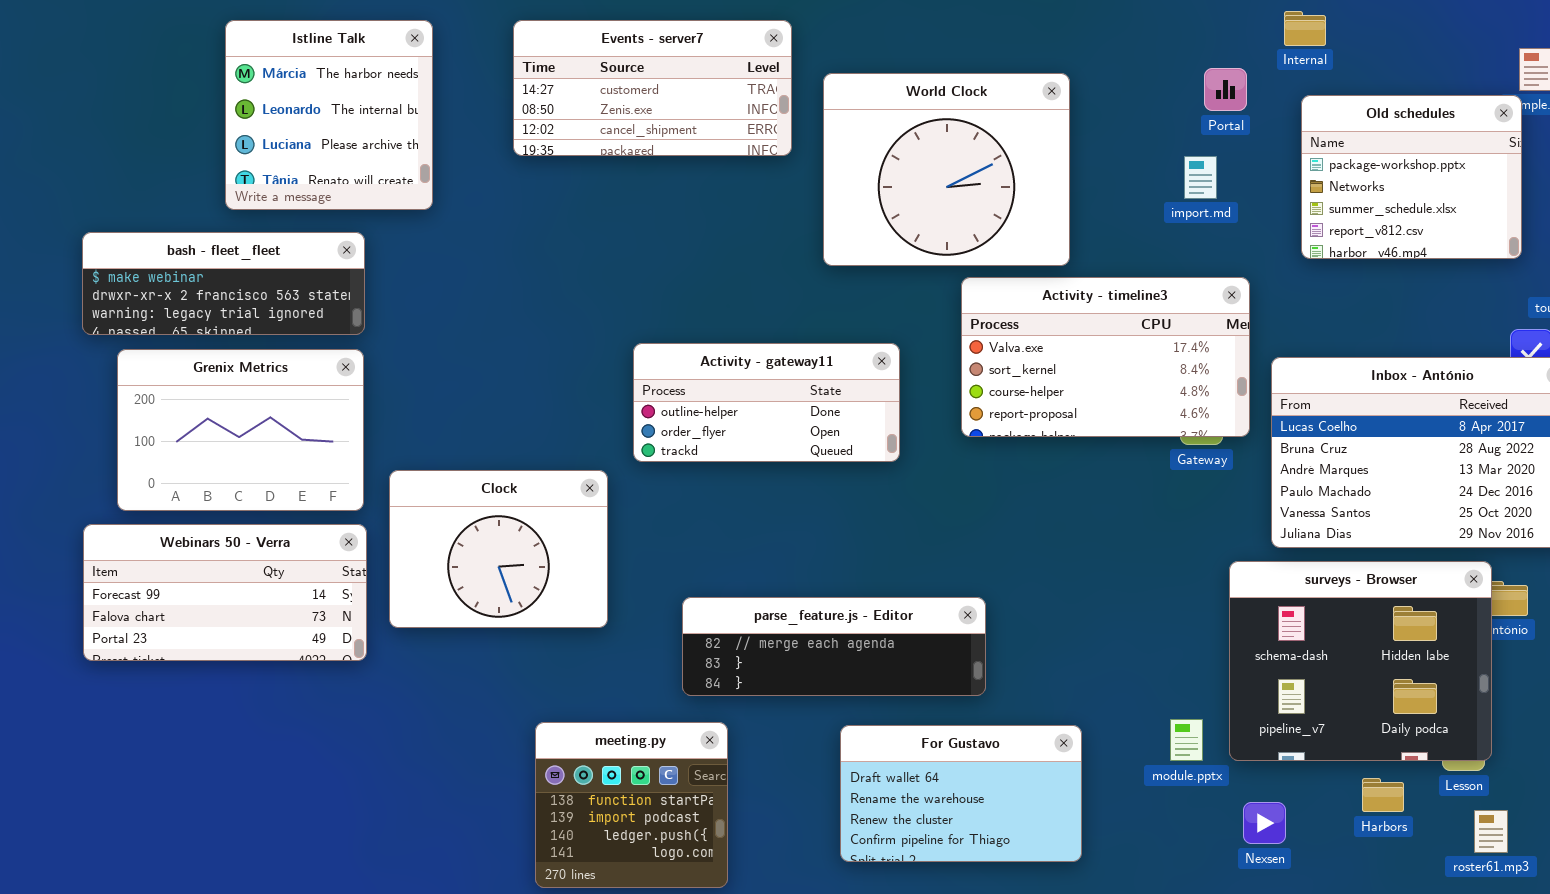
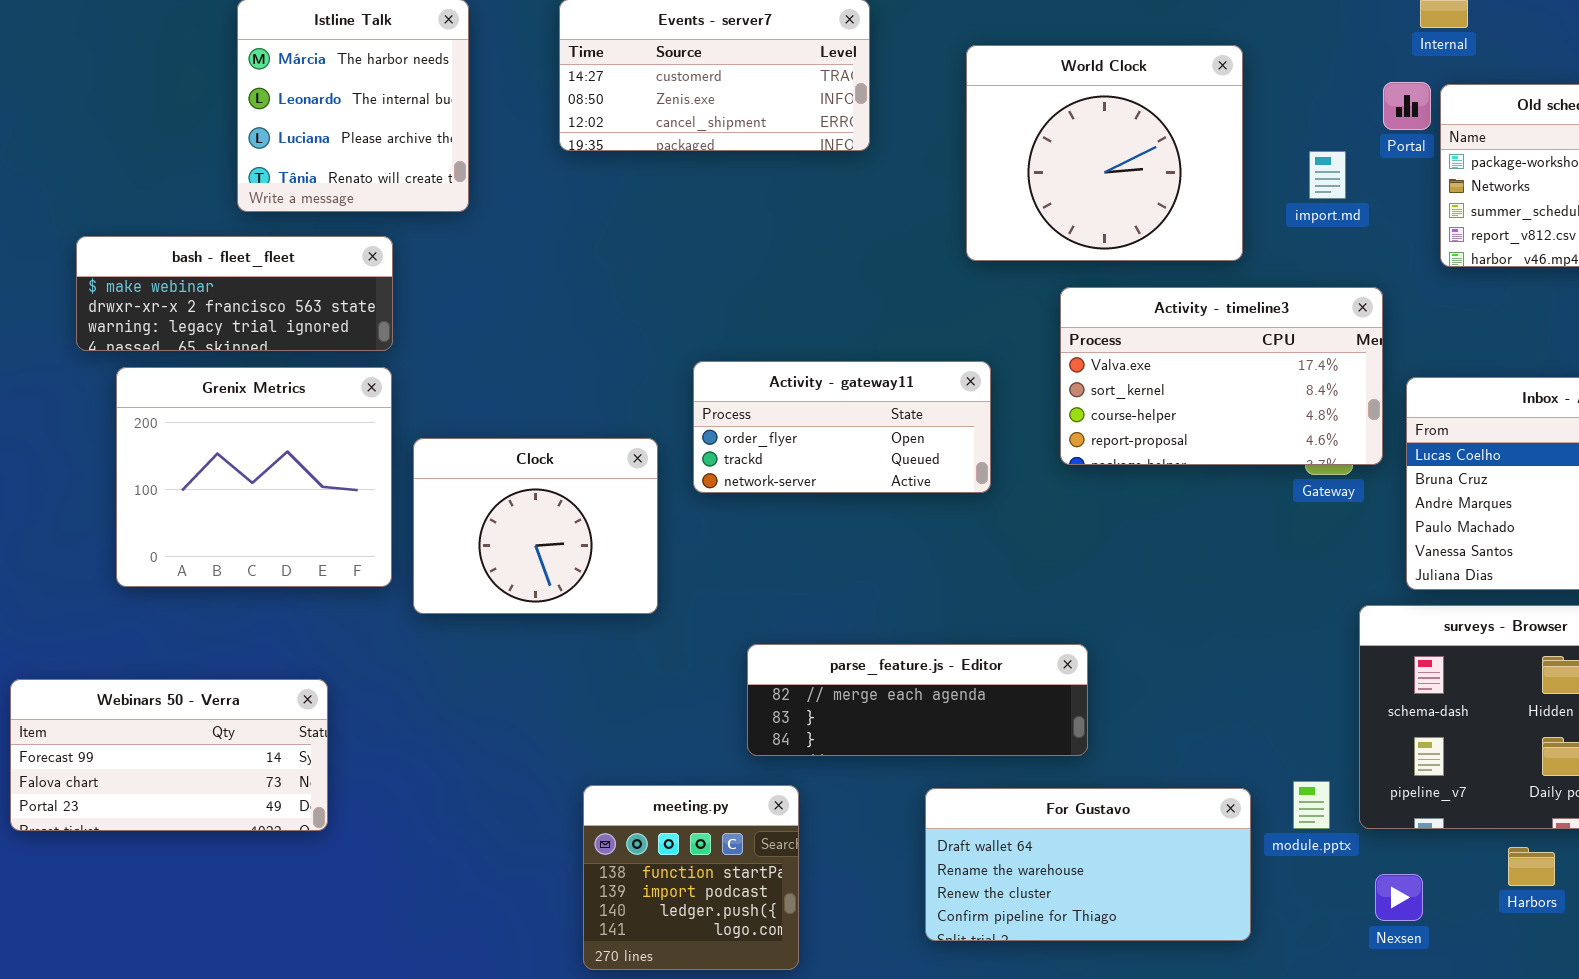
Portal: [1204,68,1247,111] -> [1383,82,1431,130], moved
World Clock: [823,73,1070,266] -> [966,45,1243,261], moved
Activity - gateway11: [633,343,900,462] -> [693,361,991,493], scrolled down 1 row
Grenix Metrics: [117,349,364,511] -> [116,367,392,587], resized
Clock: [389,470,608,628] -> [413,438,658,614], moved
Webinars 50 - Verra: [83,524,367,661] -> [10,679,328,831], moved
For Gustavo: [840,725,1082,862] -> [925,788,1251,941], resized

